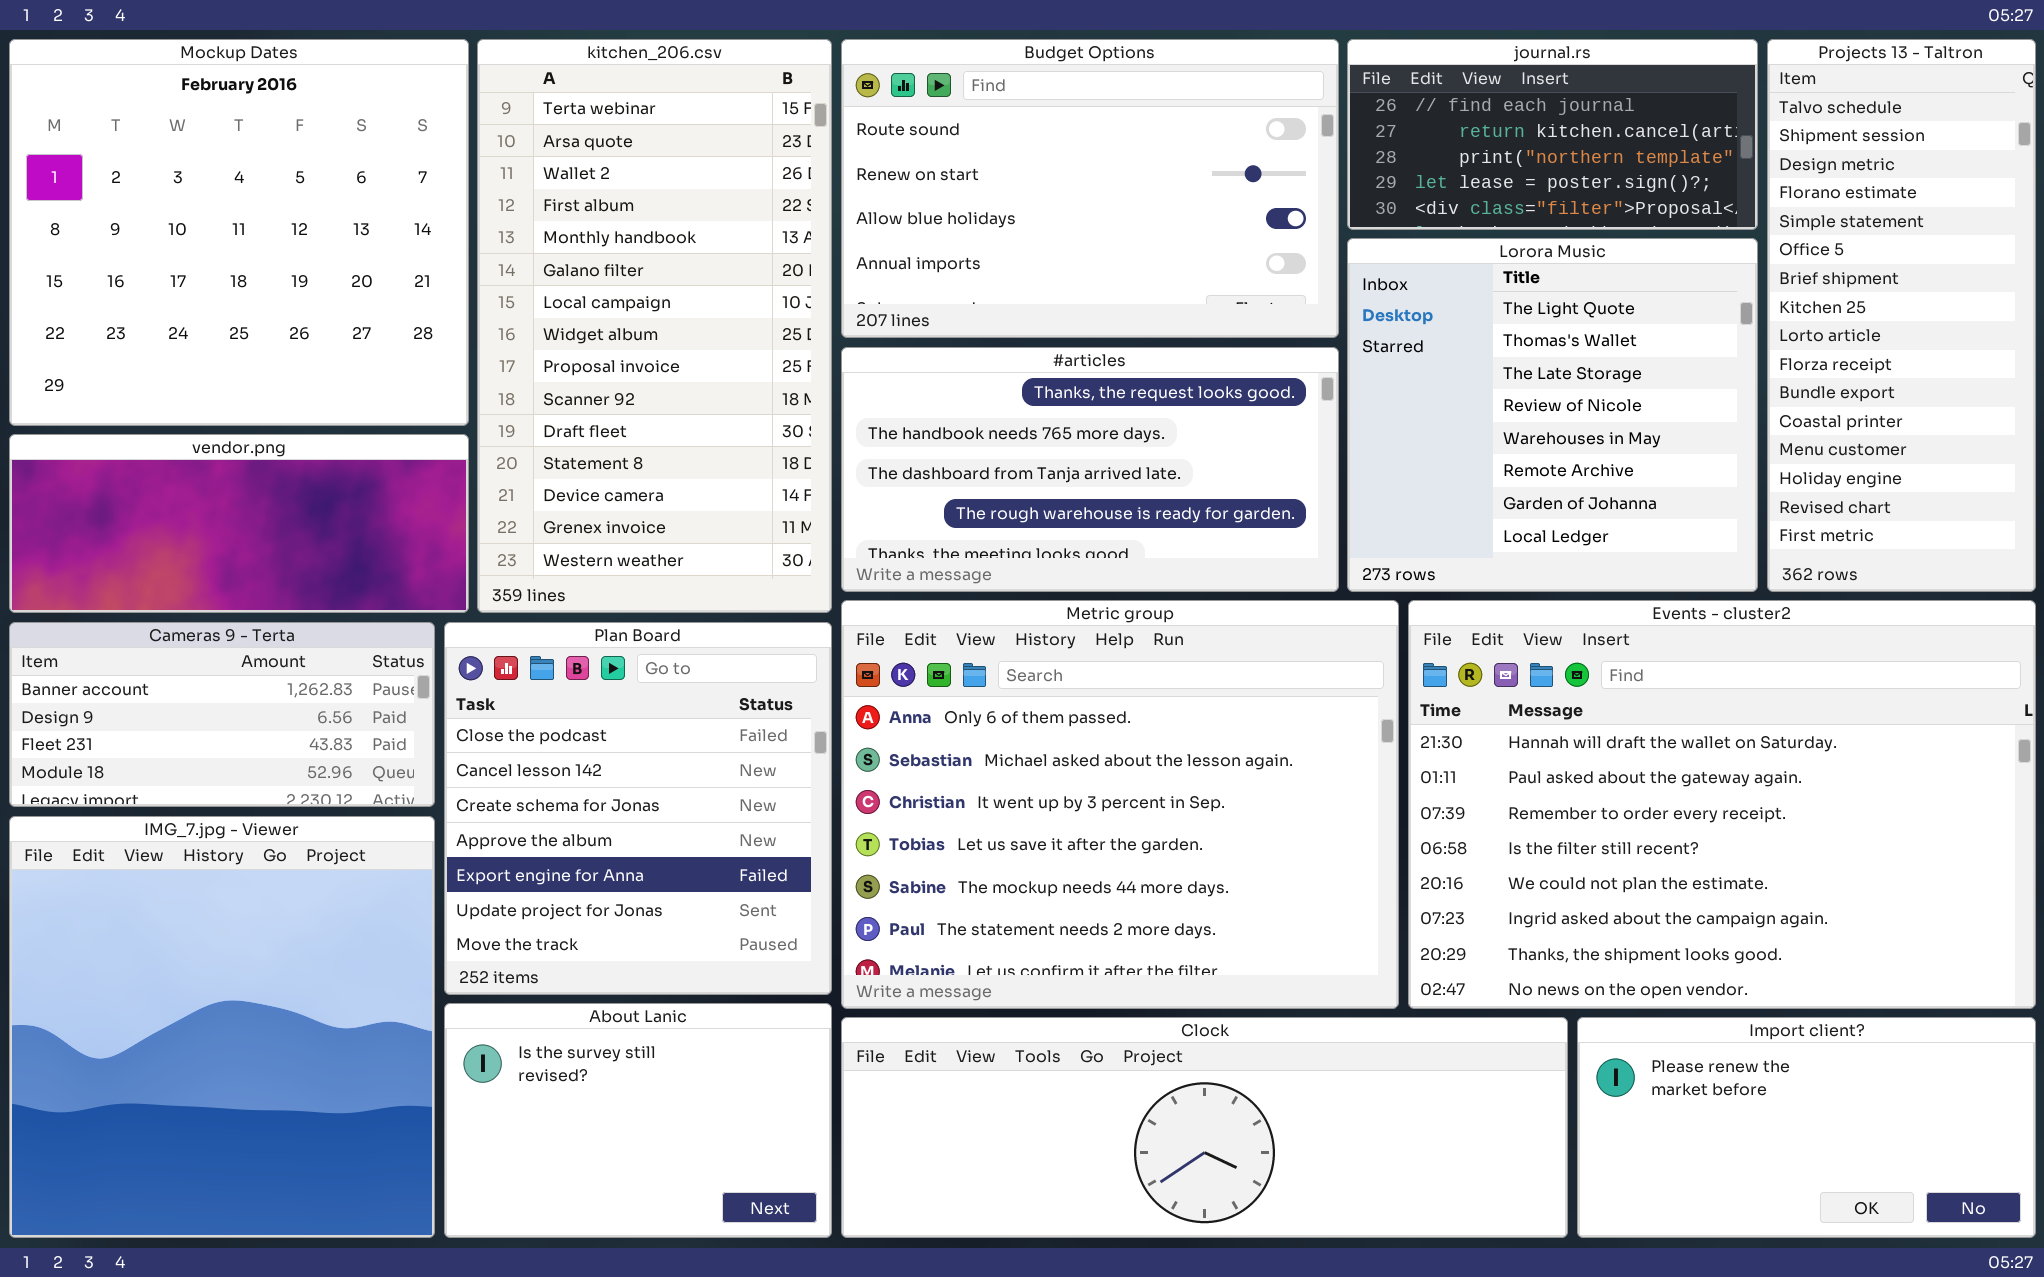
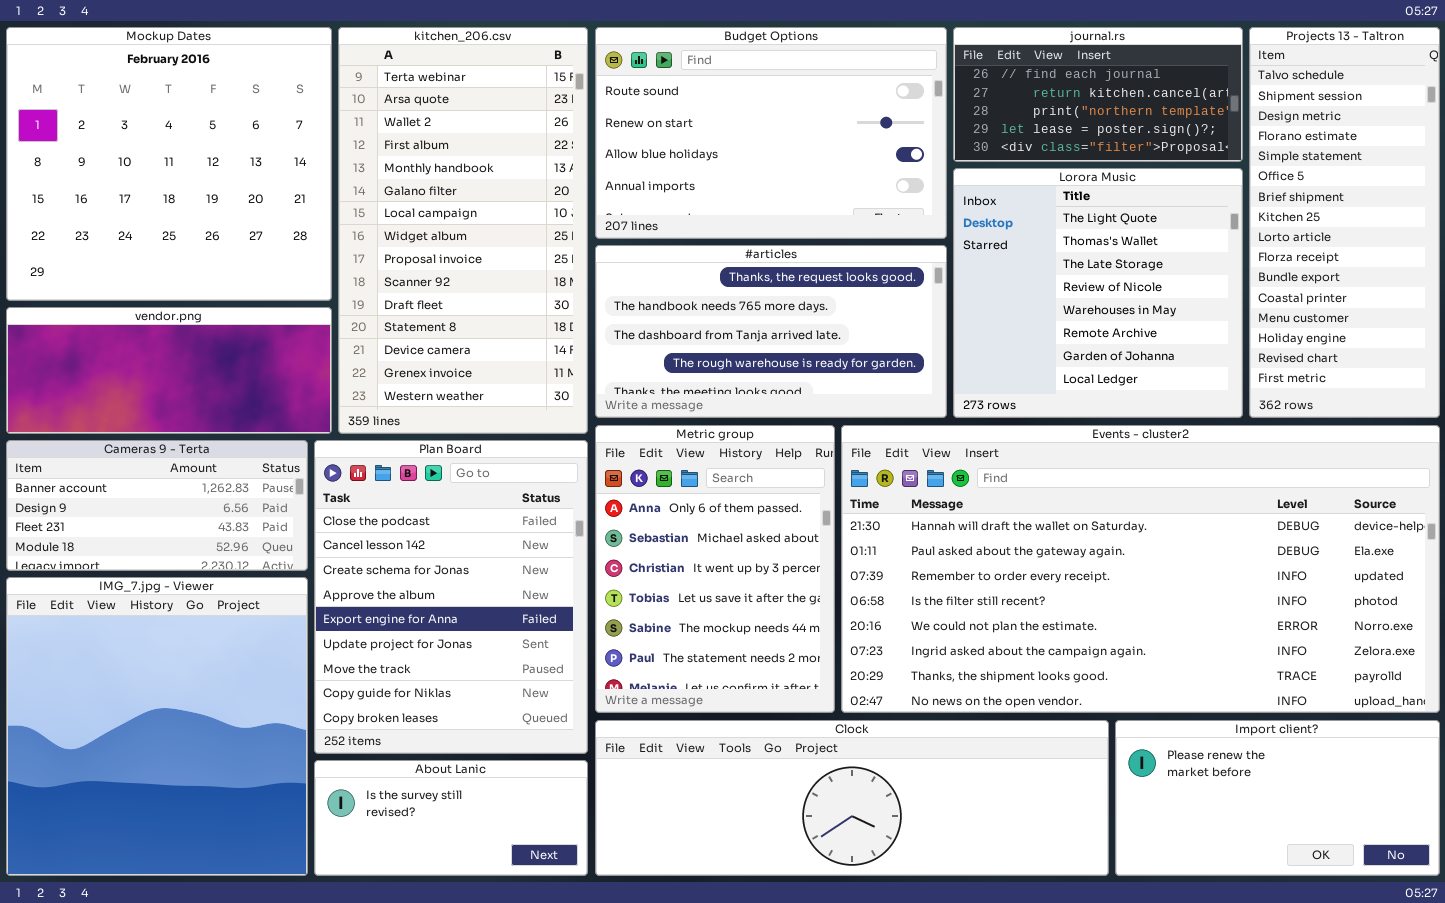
Metric group: [841,600,1399,1009] -> [595,425,835,713], resized
Events - cluster2: [1408,600,2036,1009] -> [841,425,1440,713], resized
Plan Board: [444,622,832,995] -> [314,440,588,754], resized
About Lanic: [444,1003,832,1238] -> [314,760,588,876], resized

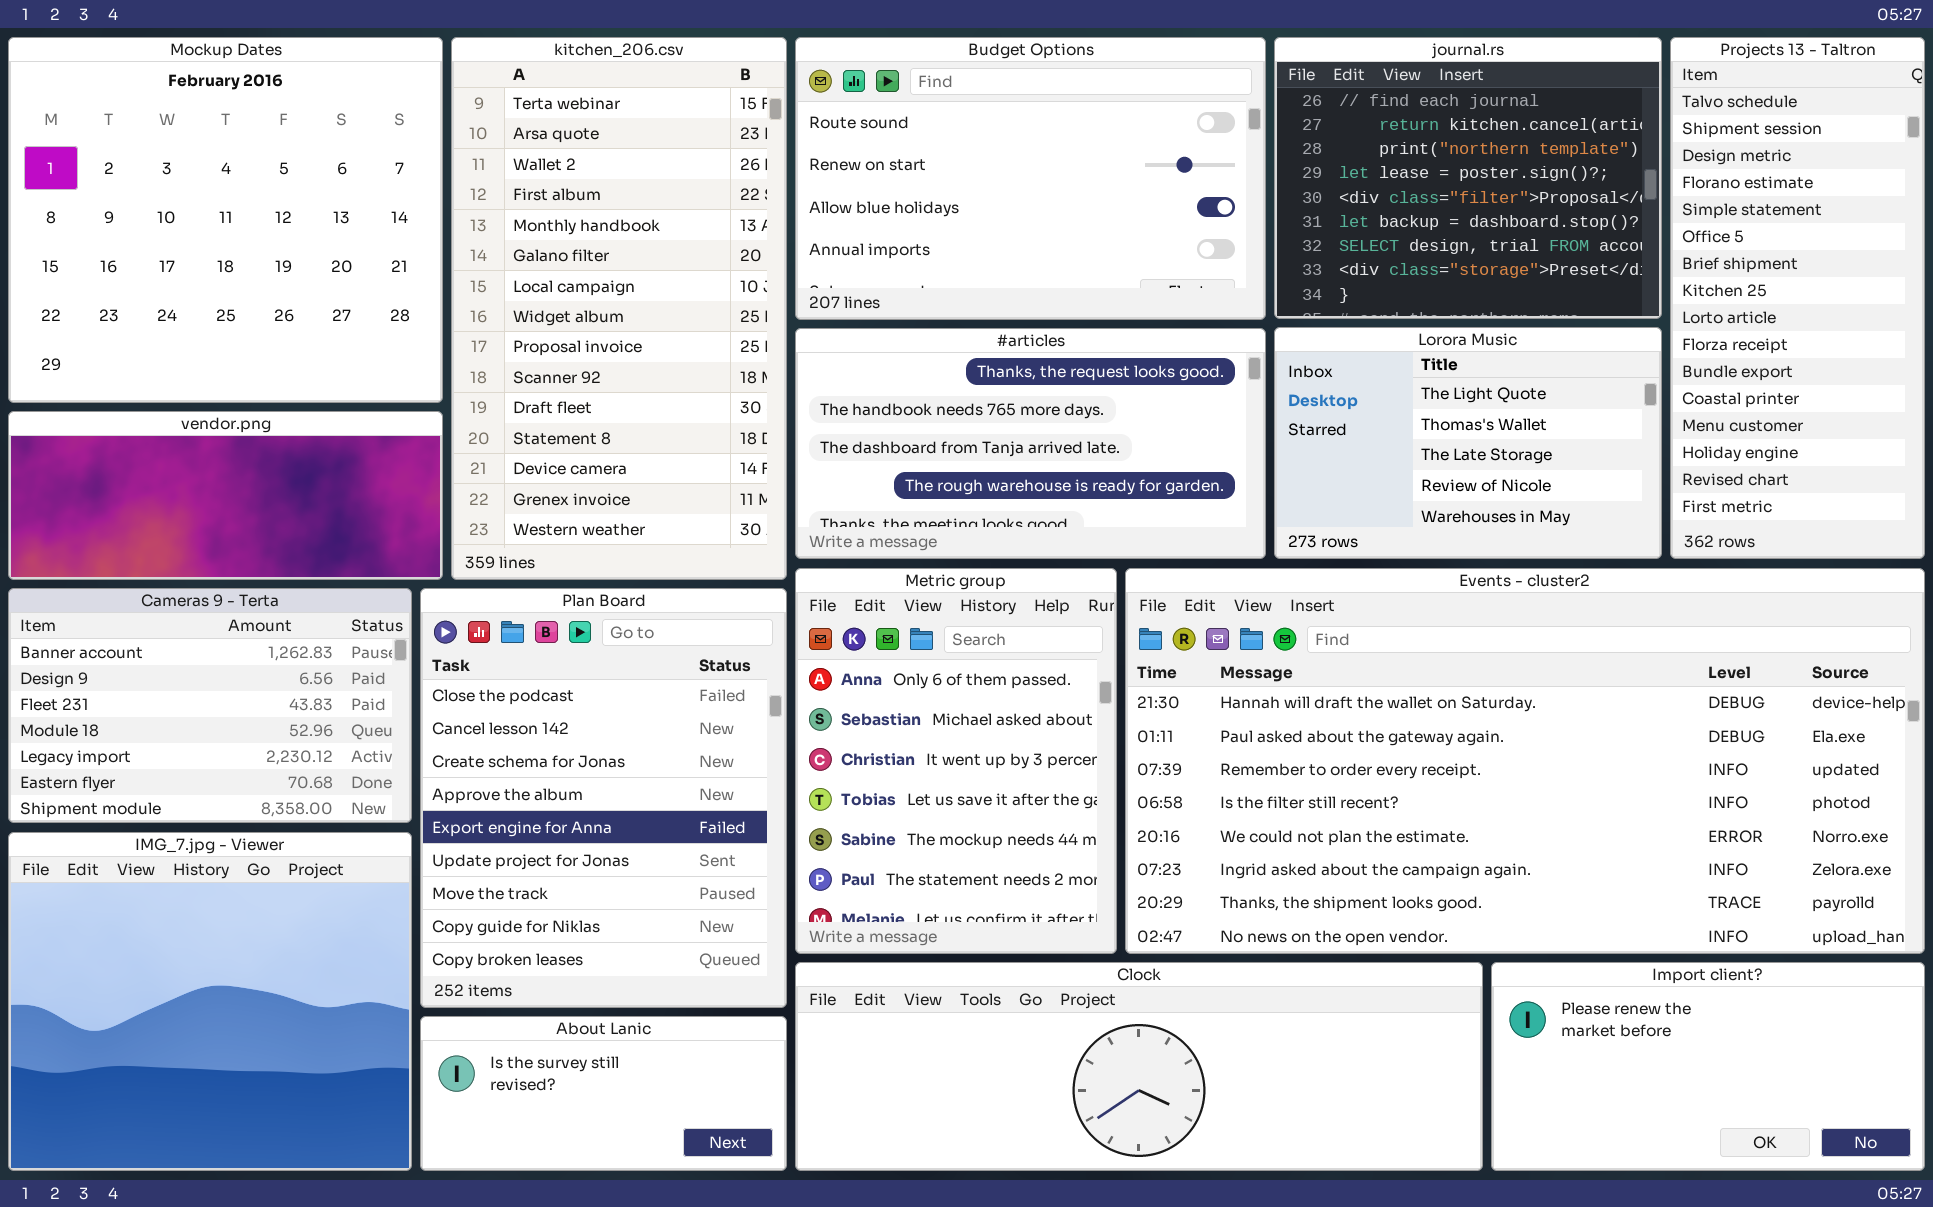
journal.rs: [953,27,1243,162] -> [1274,37,1662,319], resized
Lorora Music: [953,168,1243,418] -> [1274,327,1662,559], resized
Cameras 9 - Terta: [6,440,308,571] -> [8,588,412,823], resized
IMG_7.jpg - Viewer: [6,577,308,876] -> [8,832,412,1171], resized

